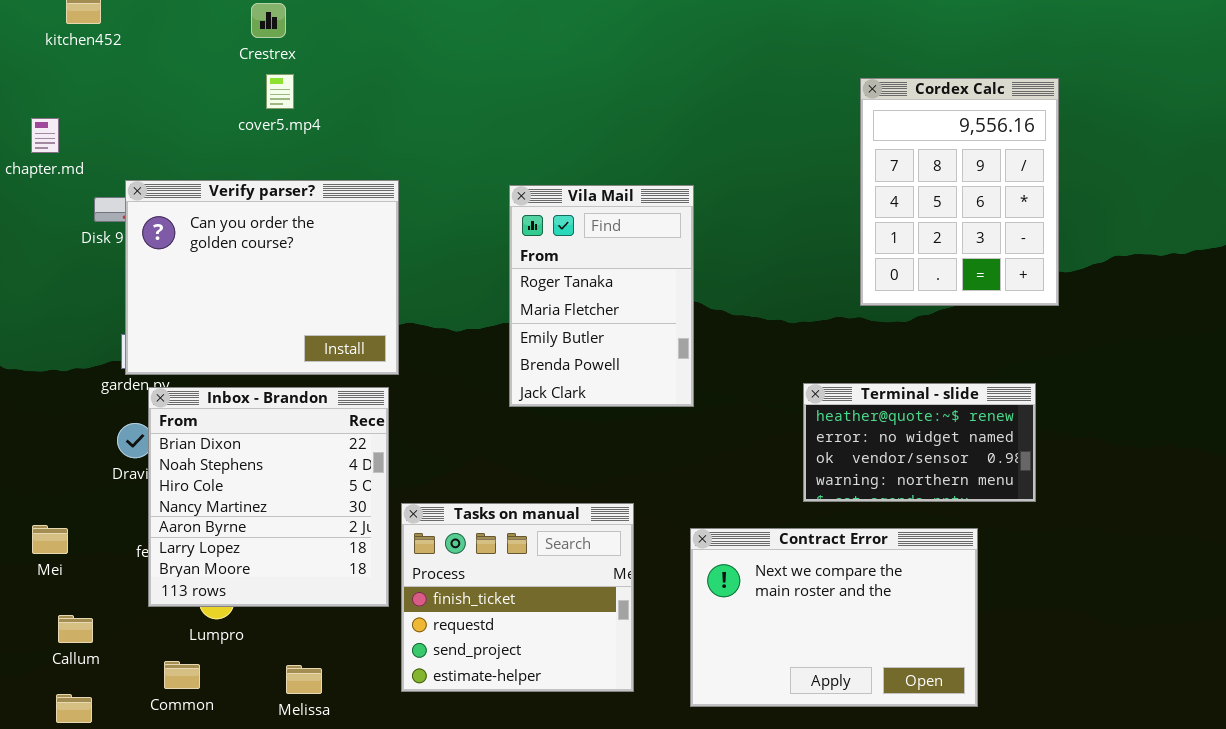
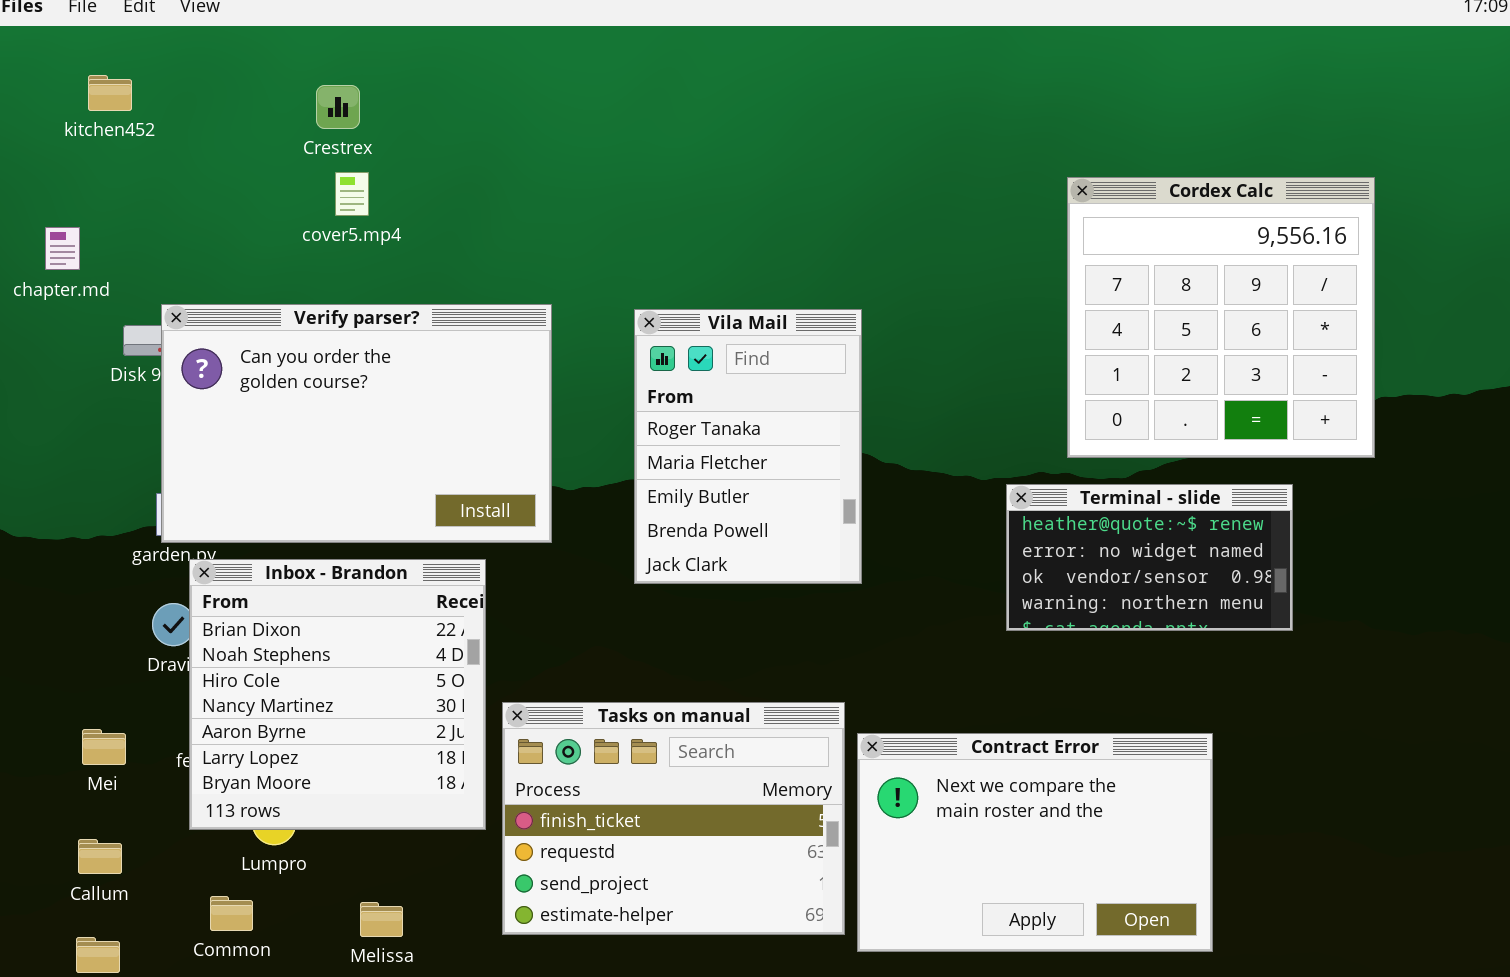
Cordex Calc: [860,78,1059,306] -> [1067,177,1375,458], resized
Verify parser?: [125,180,399,375] -> [161,304,552,543], resized
Terminal - slide: [803,383,1036,502] -> [1006,484,1293,631], moved
Tasks on manual: [401,503,634,692] -> [502,702,845,935], resized
Mei: [32,525,68,554] -> [82,729,126,765], moved

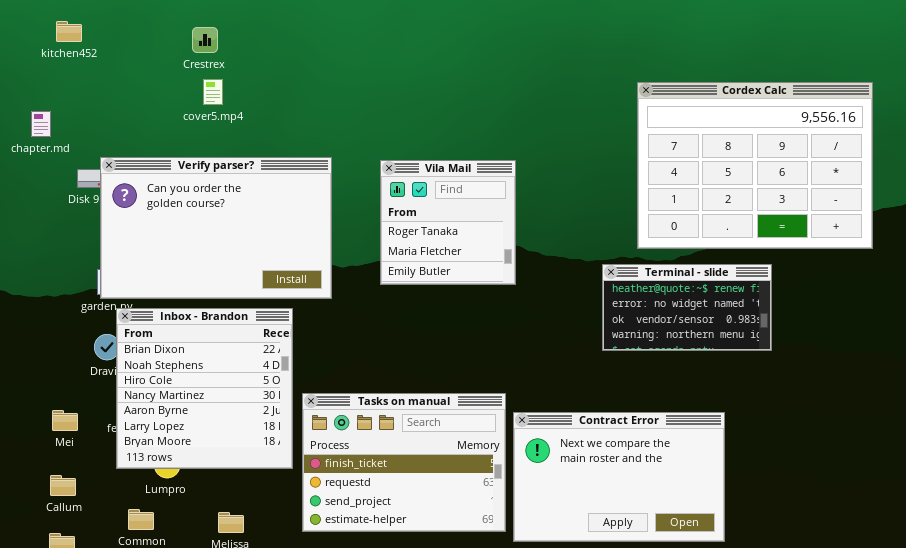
Cordex Calc: [1067,177,1375,458] -> [637,82,873,249], resized
Vila Mail: [634,309,862,584] -> [380,160,516,285], resized

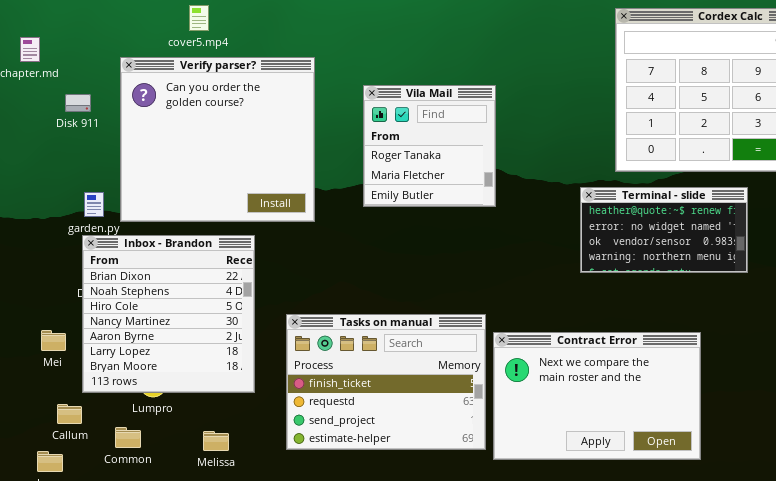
Verify parser?: [100,157,332,299] -> [120,57,315,222], resized
Inbox - Brandon: [116,308,293,469] -> [82,235,255,393], moved
Callum: [50,475,76,496] -> [57,404,82,424], moved

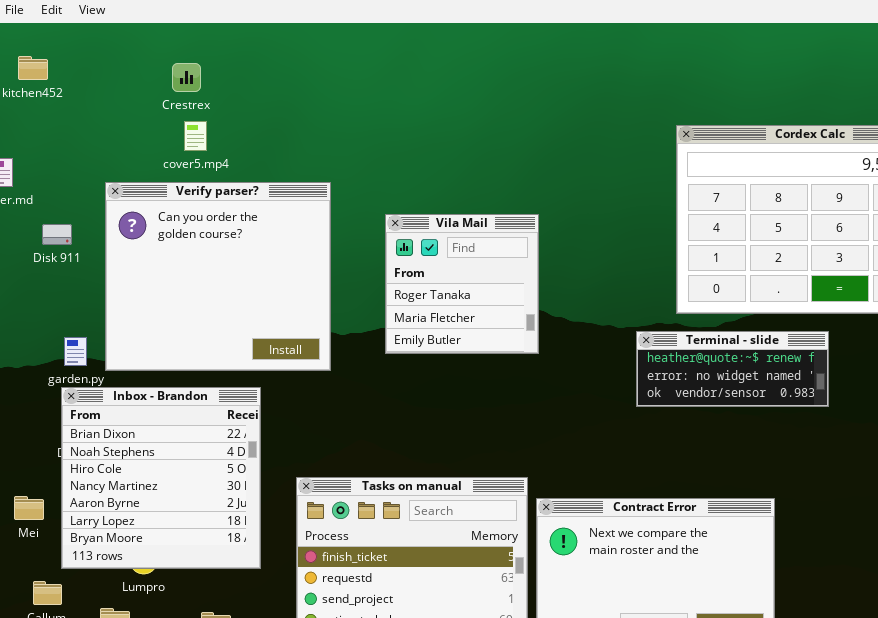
Terminal - slide: [580,187,748,273] -> [636,331,829,407], resized

